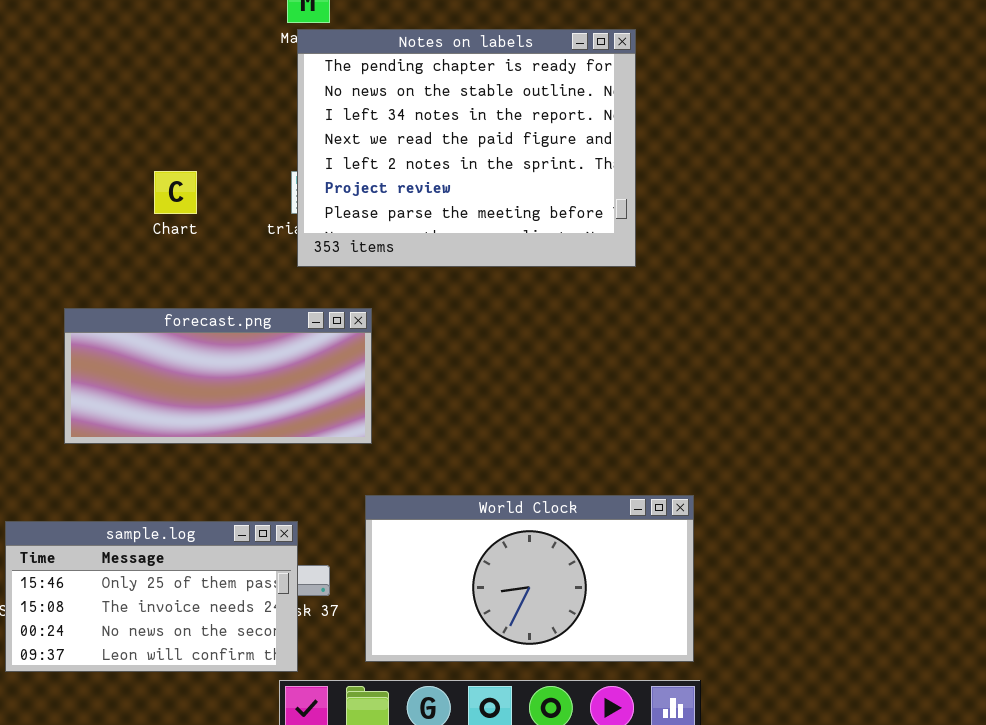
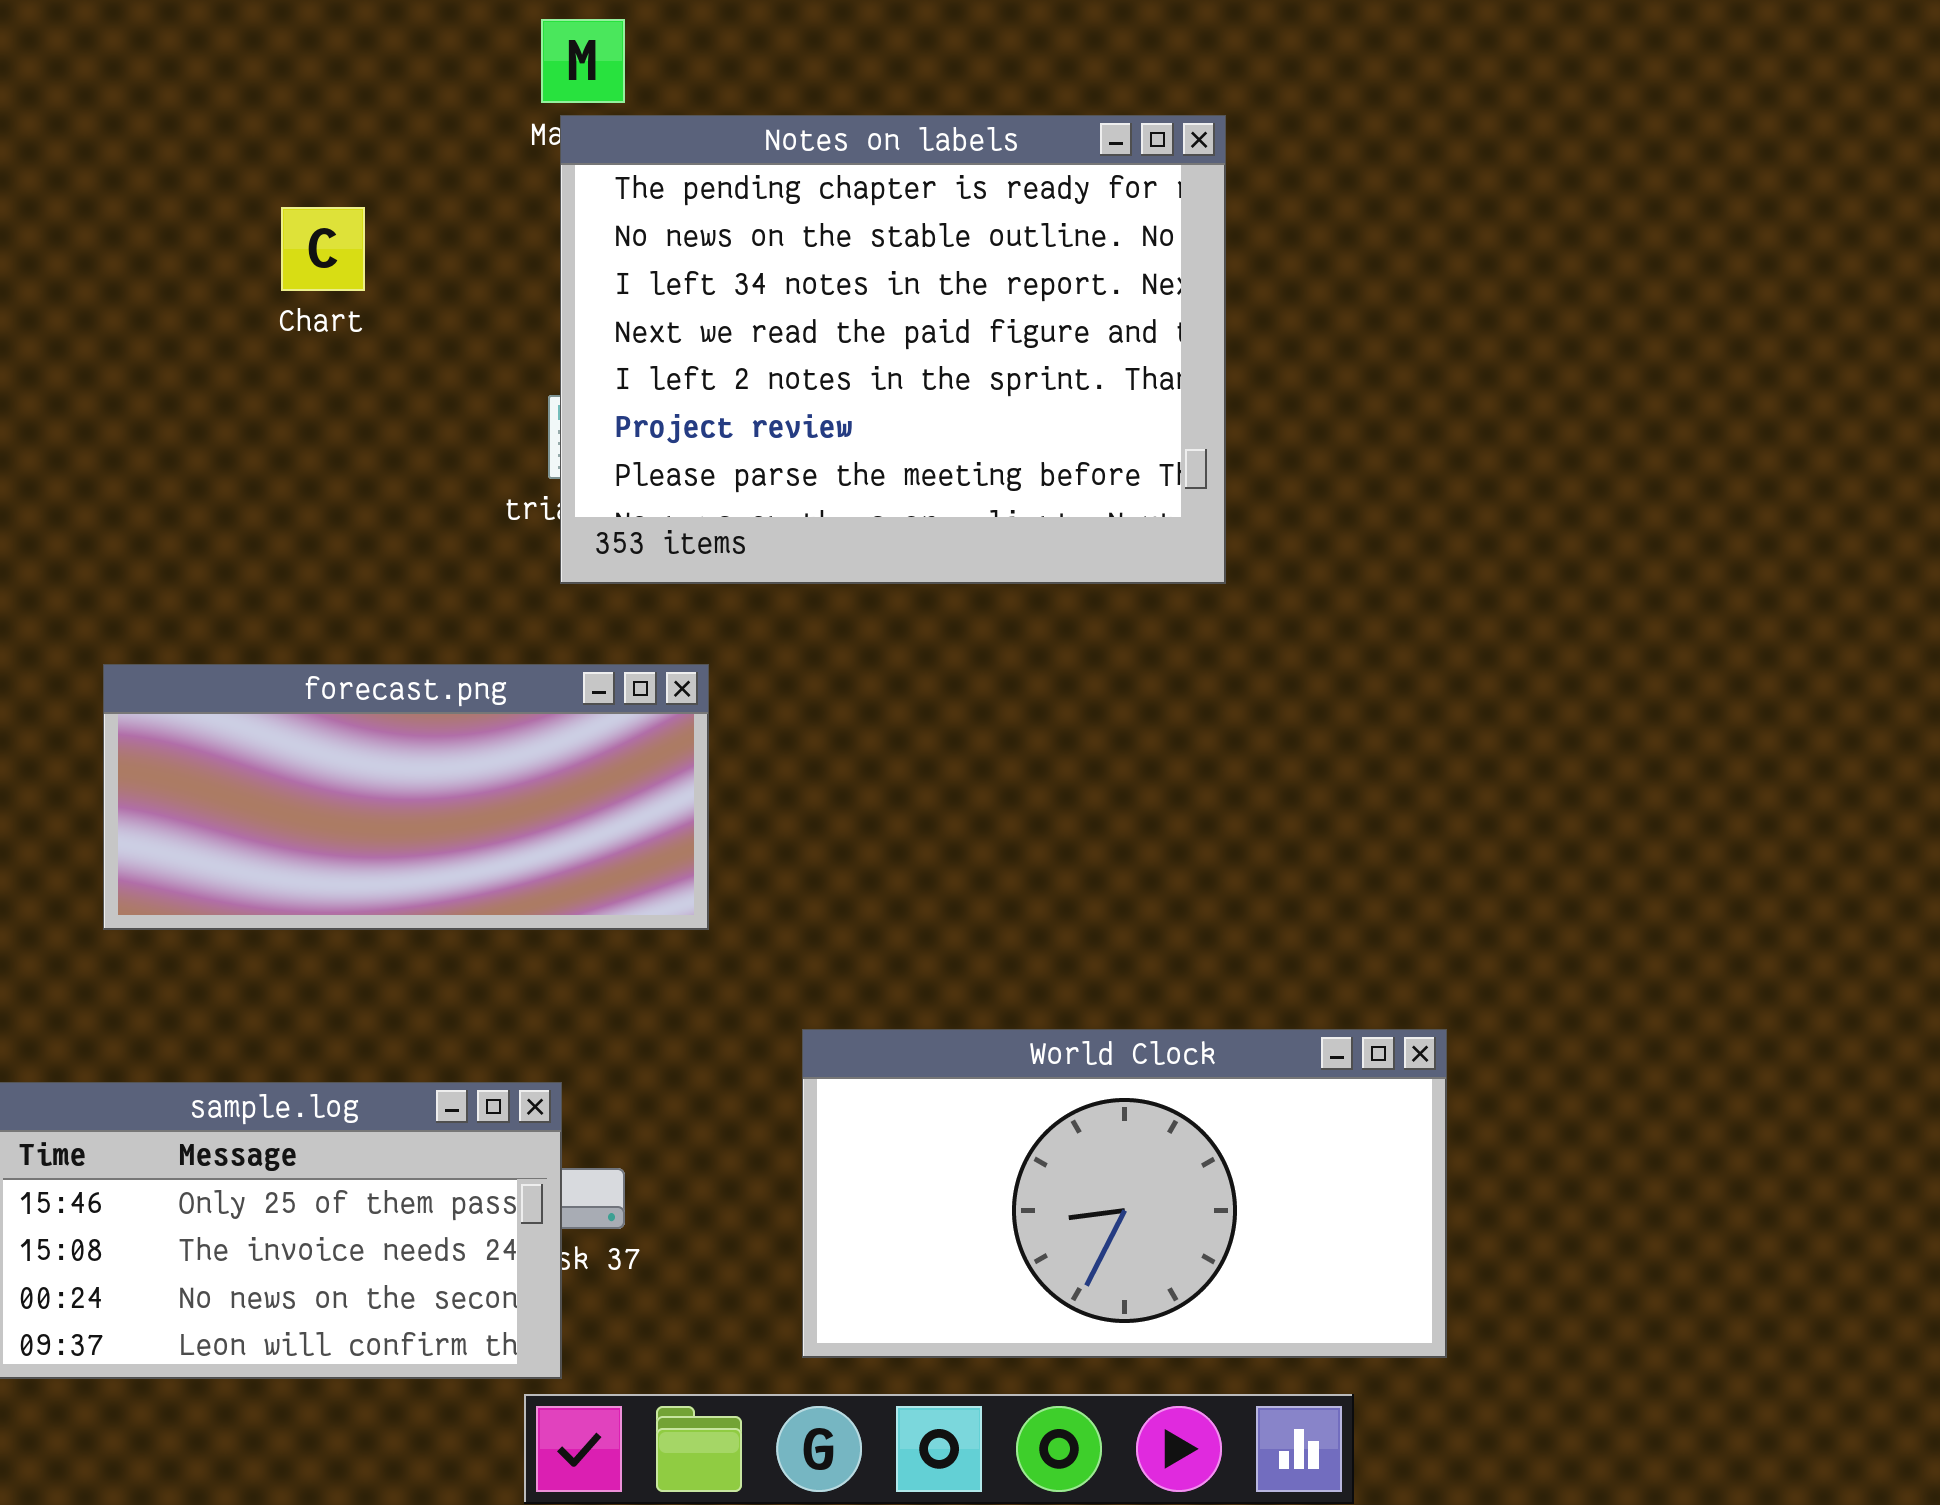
Chart: [154,171,197,214] -> [281,207,365,291], moved
World Clock: [365,495,694,662] -> [802,1029,1447,1358], moved

